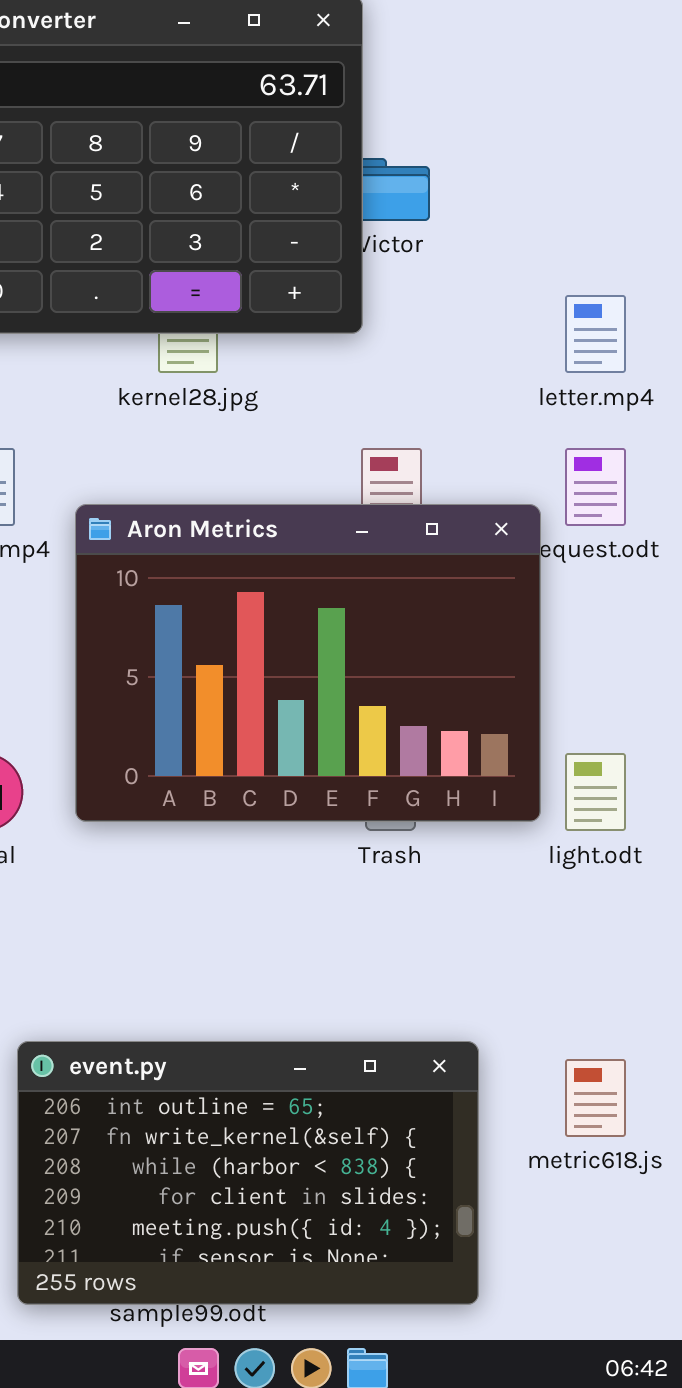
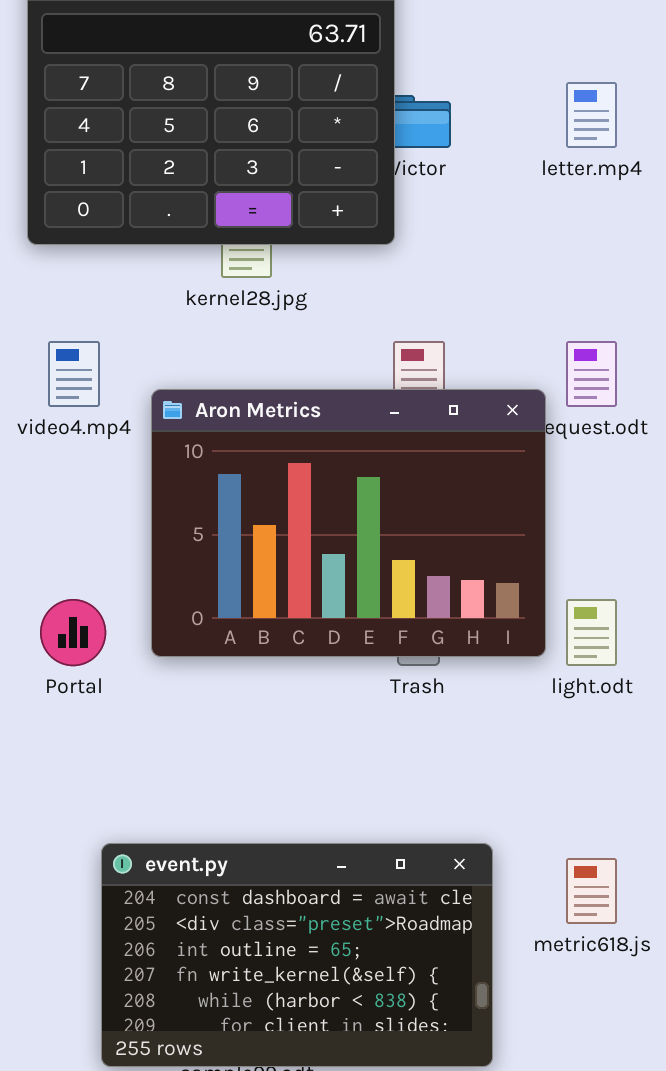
letter.mp4: [565,295,626,373] -> [566,82,617,148], moved
event.py: [17,1041,479,1305] -> [101,843,493,1067], scrolled up 2 rows

